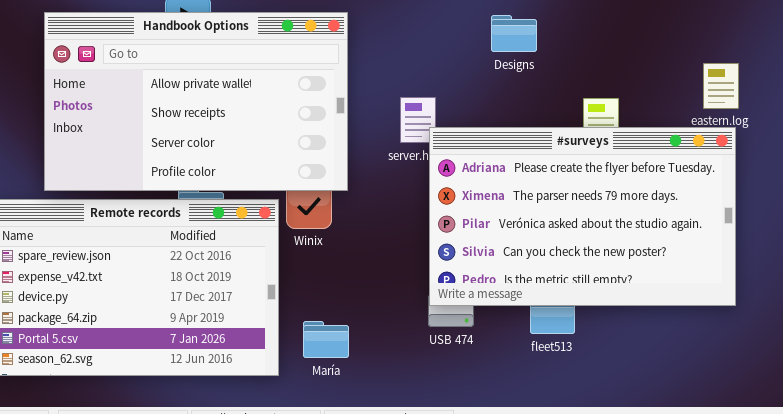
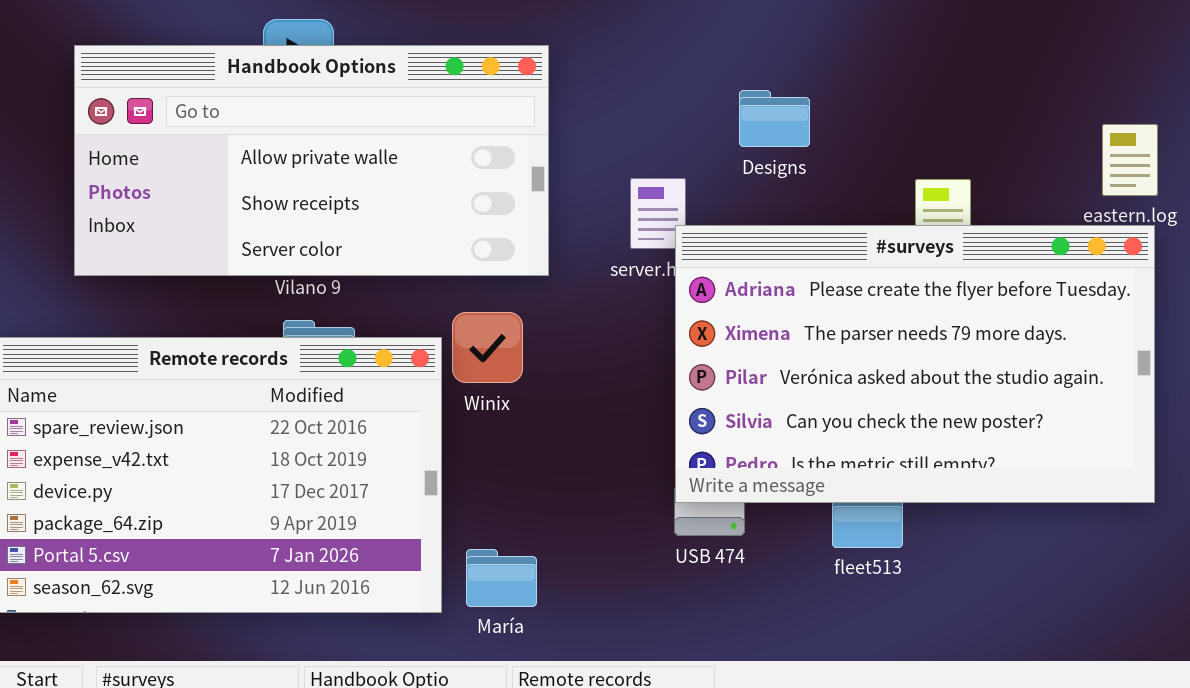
Handbook Options: [44,12,348,191] -> [74,45,549,276], resized
Designs: [491,15,537,52] -> [739,90,810,147], moved
María: [303,321,349,358] -> [466,549,537,607], moved

